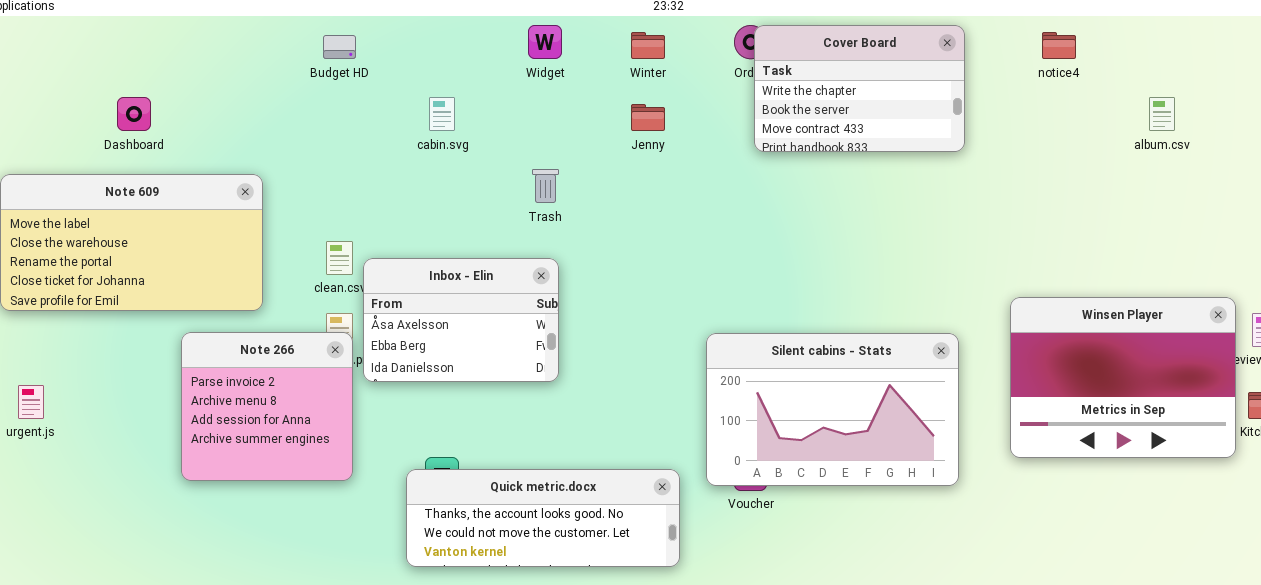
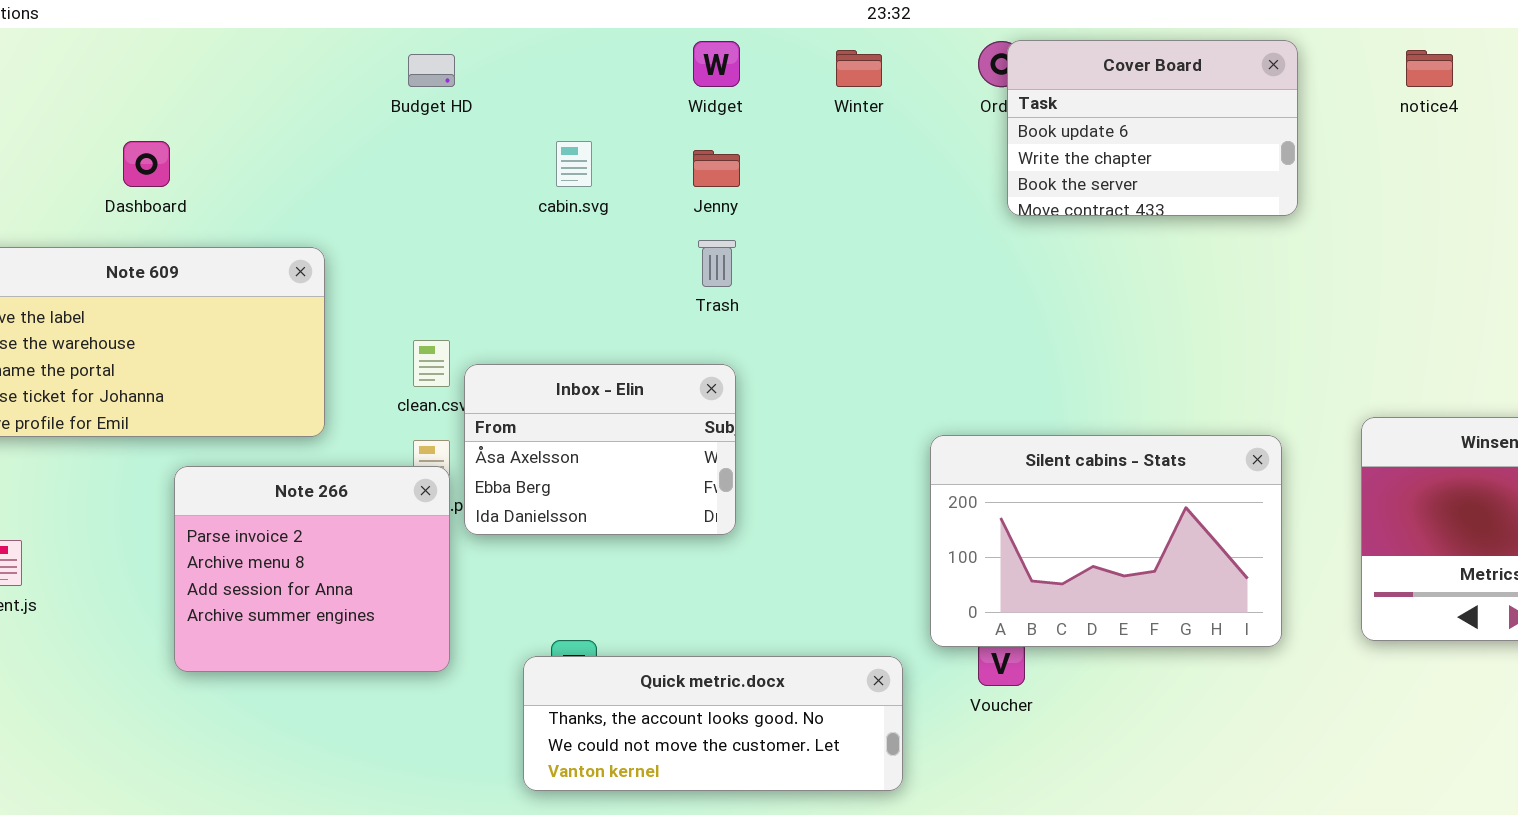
Cover Board: [754,25,965,152] -> [1007,40,1298,216], scrolled up 1 row
Jenny: [631,104,665,131] -> [693,150,740,187], moved
Note 266: [181,332,353,481] -> [174,466,450,672], resized
Silent cabins - Stats: [706,333,959,486] -> [930,435,1282,647], moved

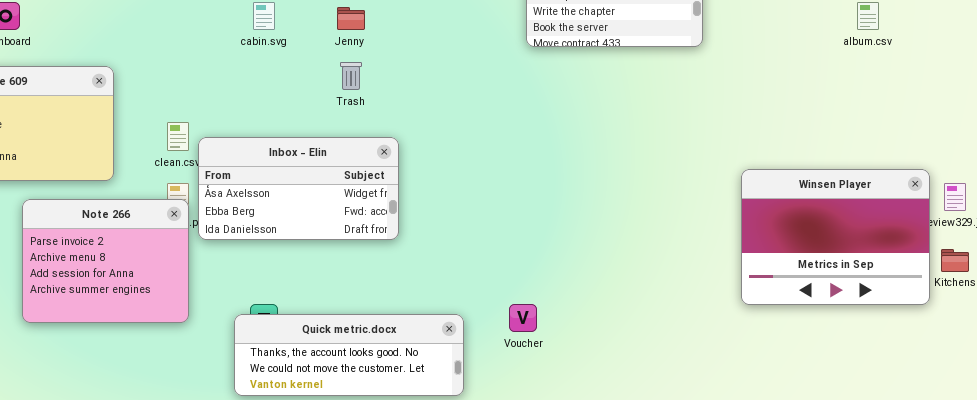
Inbox - Elin: [464,364,736,535] -> [198,137,399,240], resized
Silent cabins - Stats: [930,435,1282,647] -> none, closed

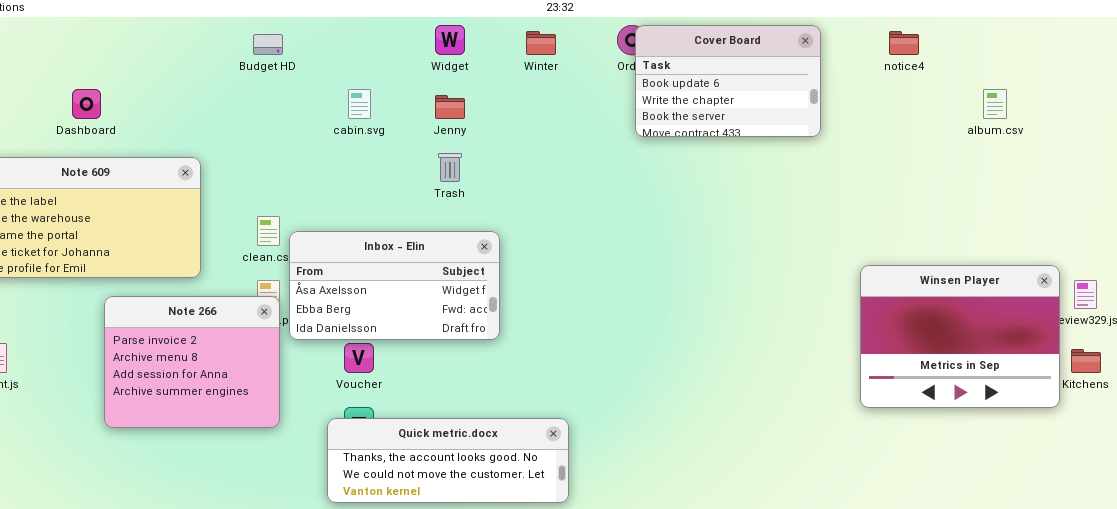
Voucher: [509,304,537,332] -> [344,343,374,373], moved

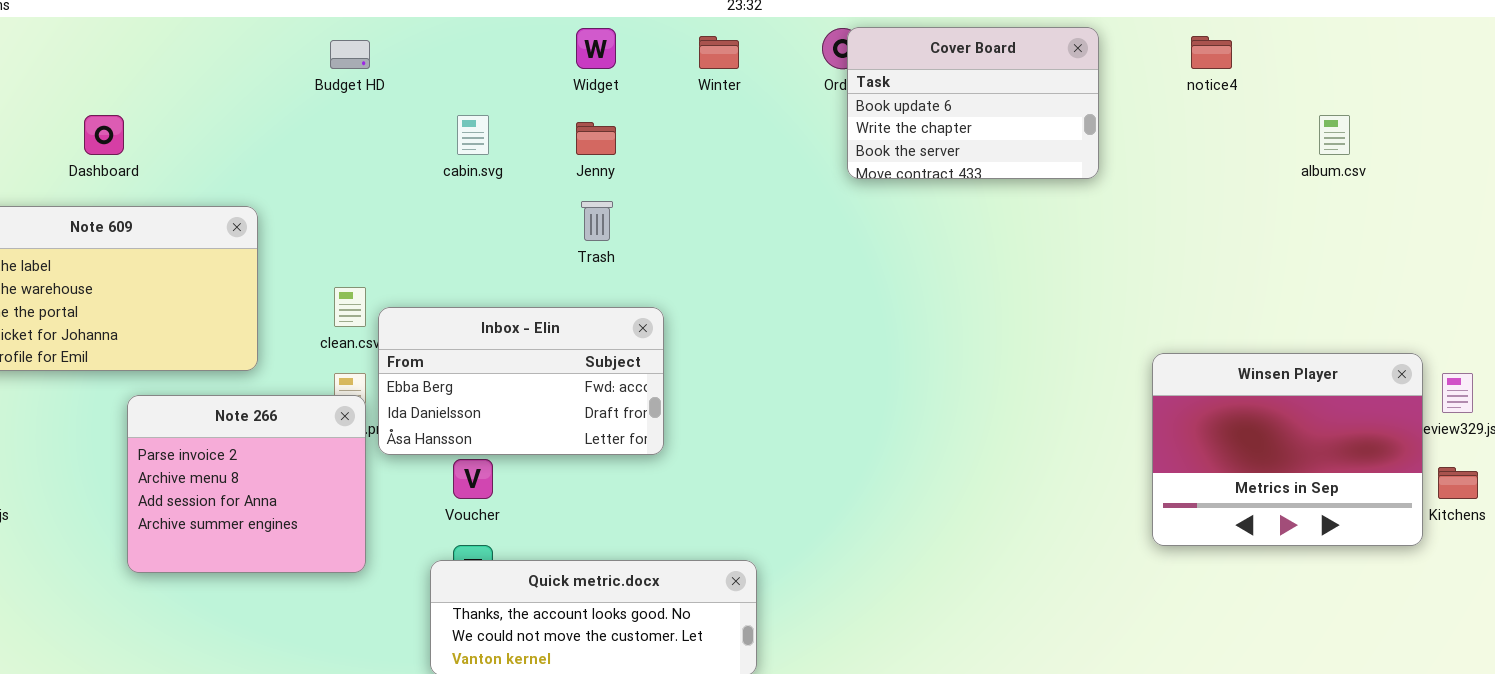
Inbox - Elin: [289,231,500,340] -> [378,307,664,455], scrolled down 1 row

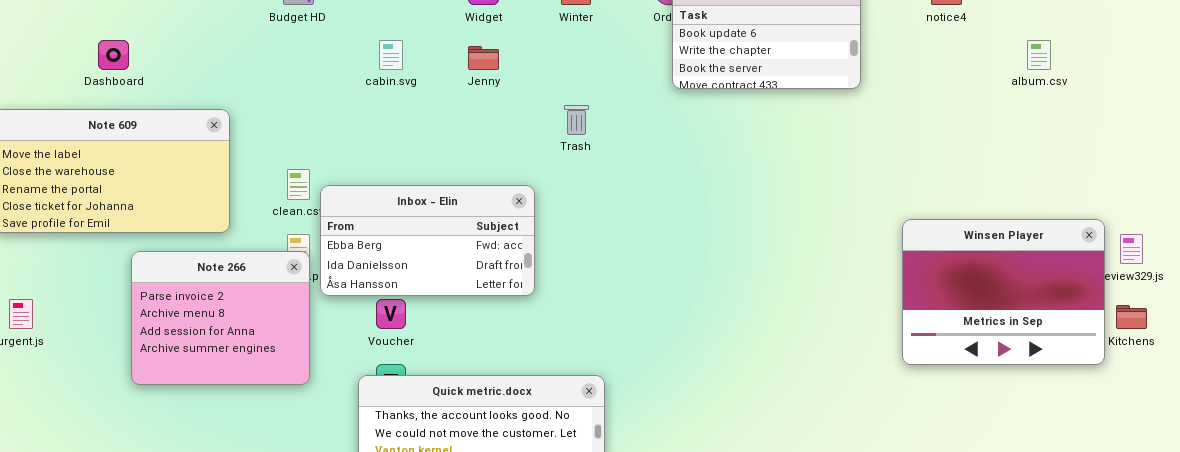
Trash: [581,201,613,241] -> [564,105,589,135], moved

